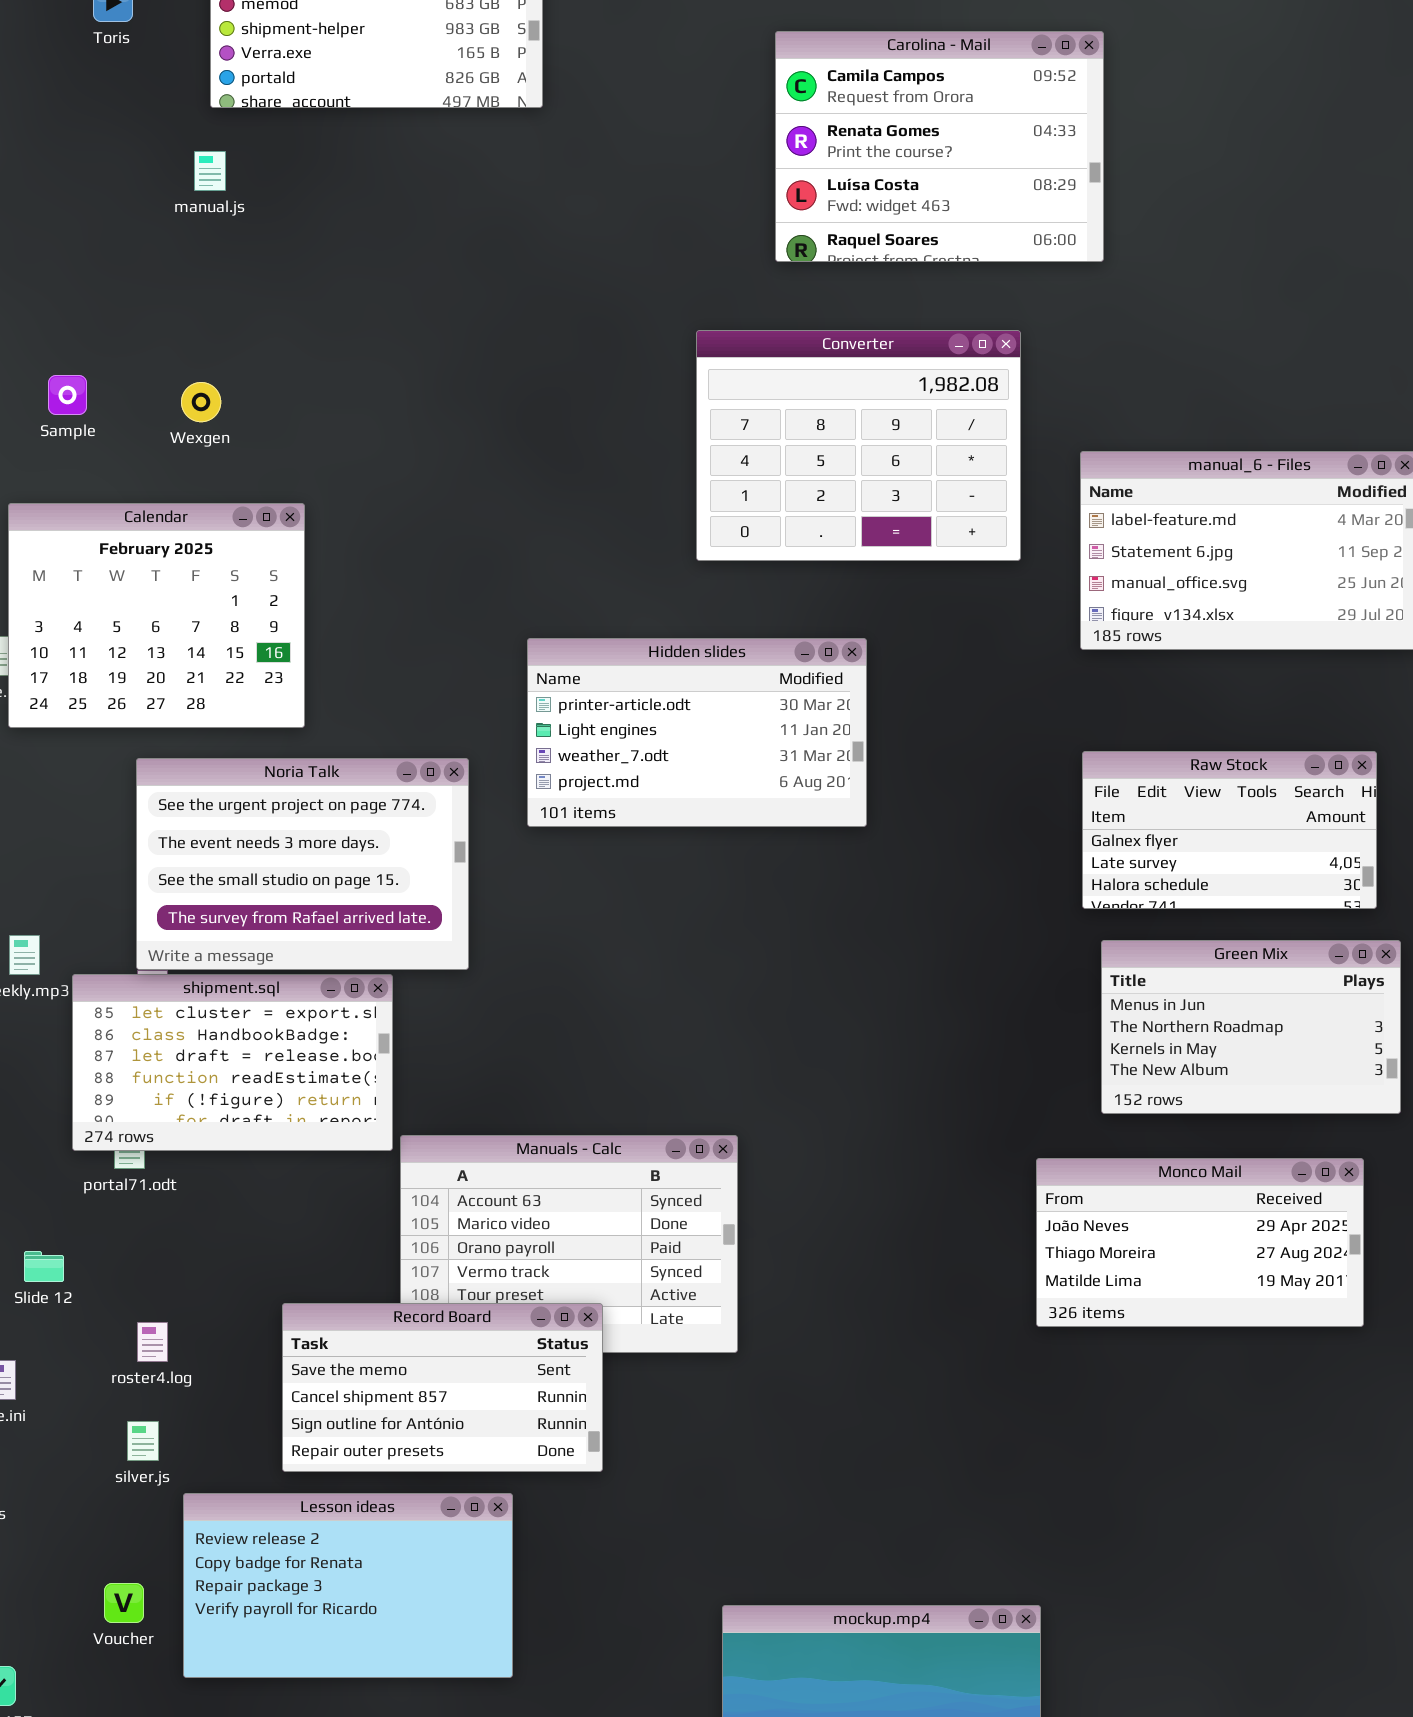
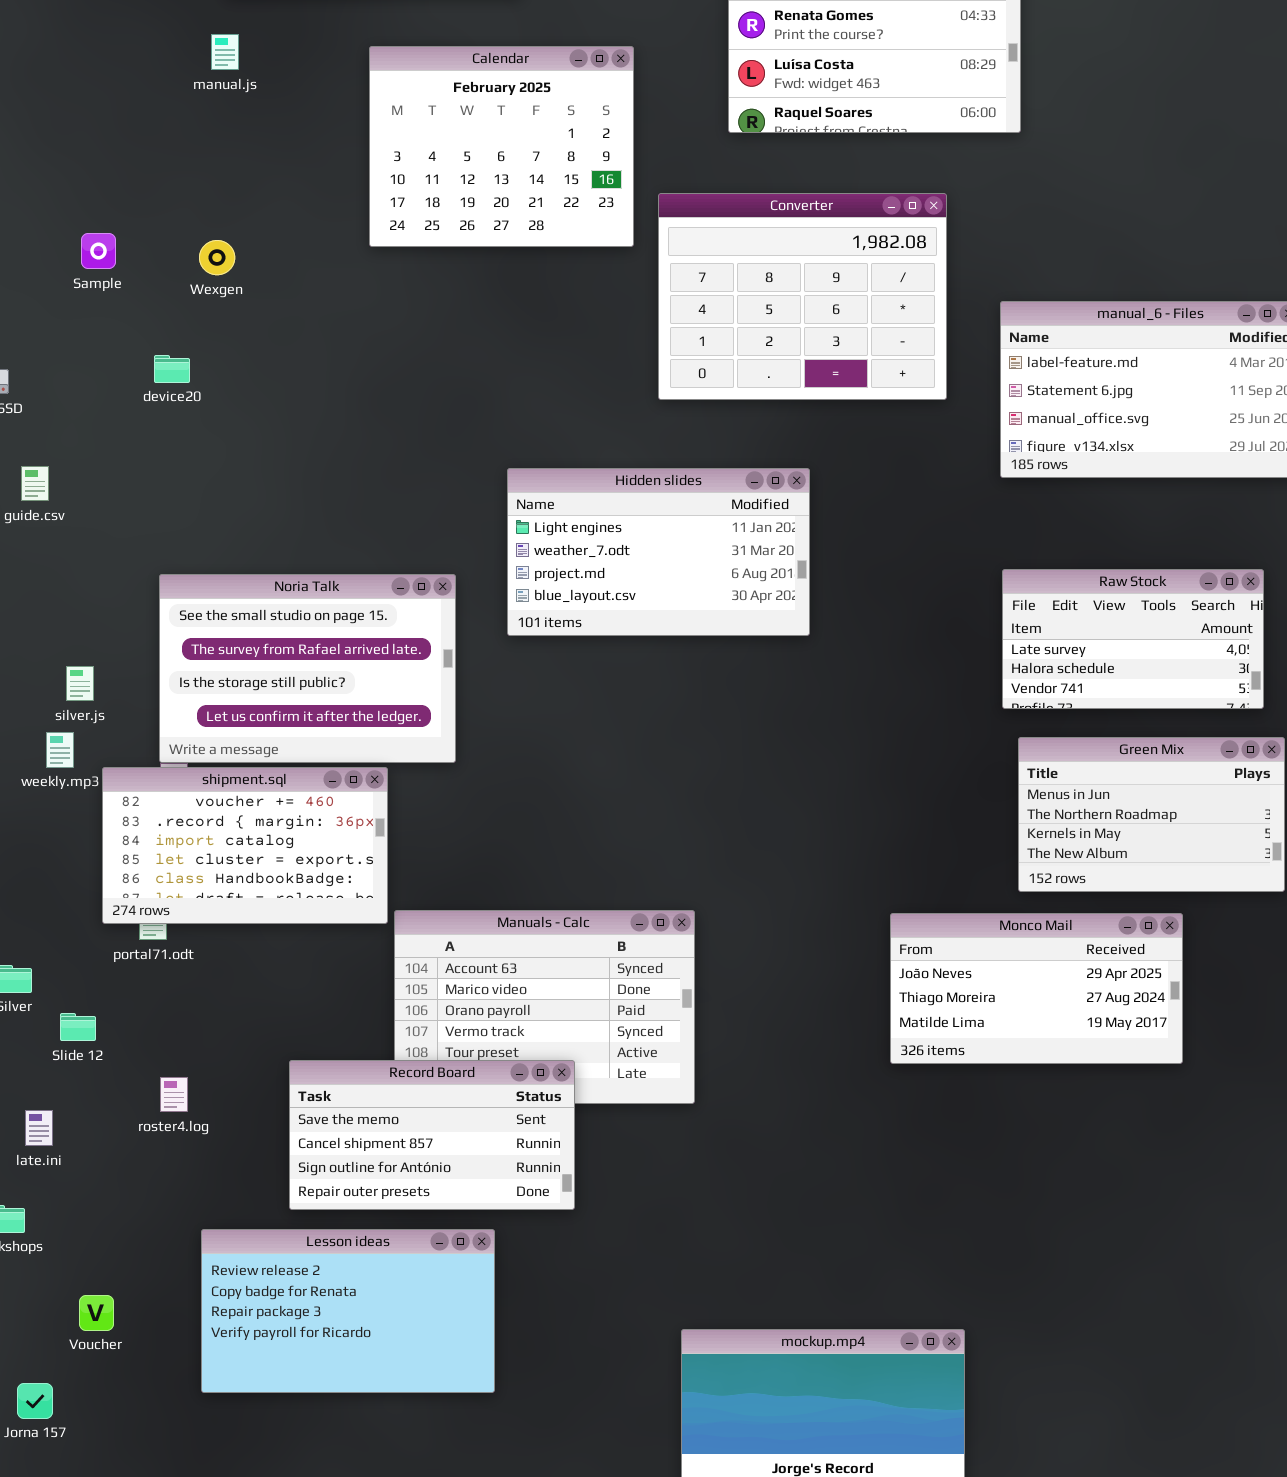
Calendar: [8,503,305,728] -> [369,46,634,247], moved
Hidden slides: [527,638,867,827] -> [507,468,810,636], scrolled down 1 row
Raw Stock: [1082,751,1377,909] -> [1002,569,1264,709], scrolled down 1 row
Noria Talk: [136,758,469,970] -> [159,574,456,763], scrolled down 2 rows
shipment.sql: [72,974,393,1151] -> [102,767,388,924], scrolled up 3 rows
Monco Mail: [1036,1158,1364,1327] -> [890,913,1183,1064], moved
silver.js: [127,1421,159,1461] -> [66,666,94,701], moved
Voucher: [104,1583,144,1623] -> [79,1295,114,1331], moved

